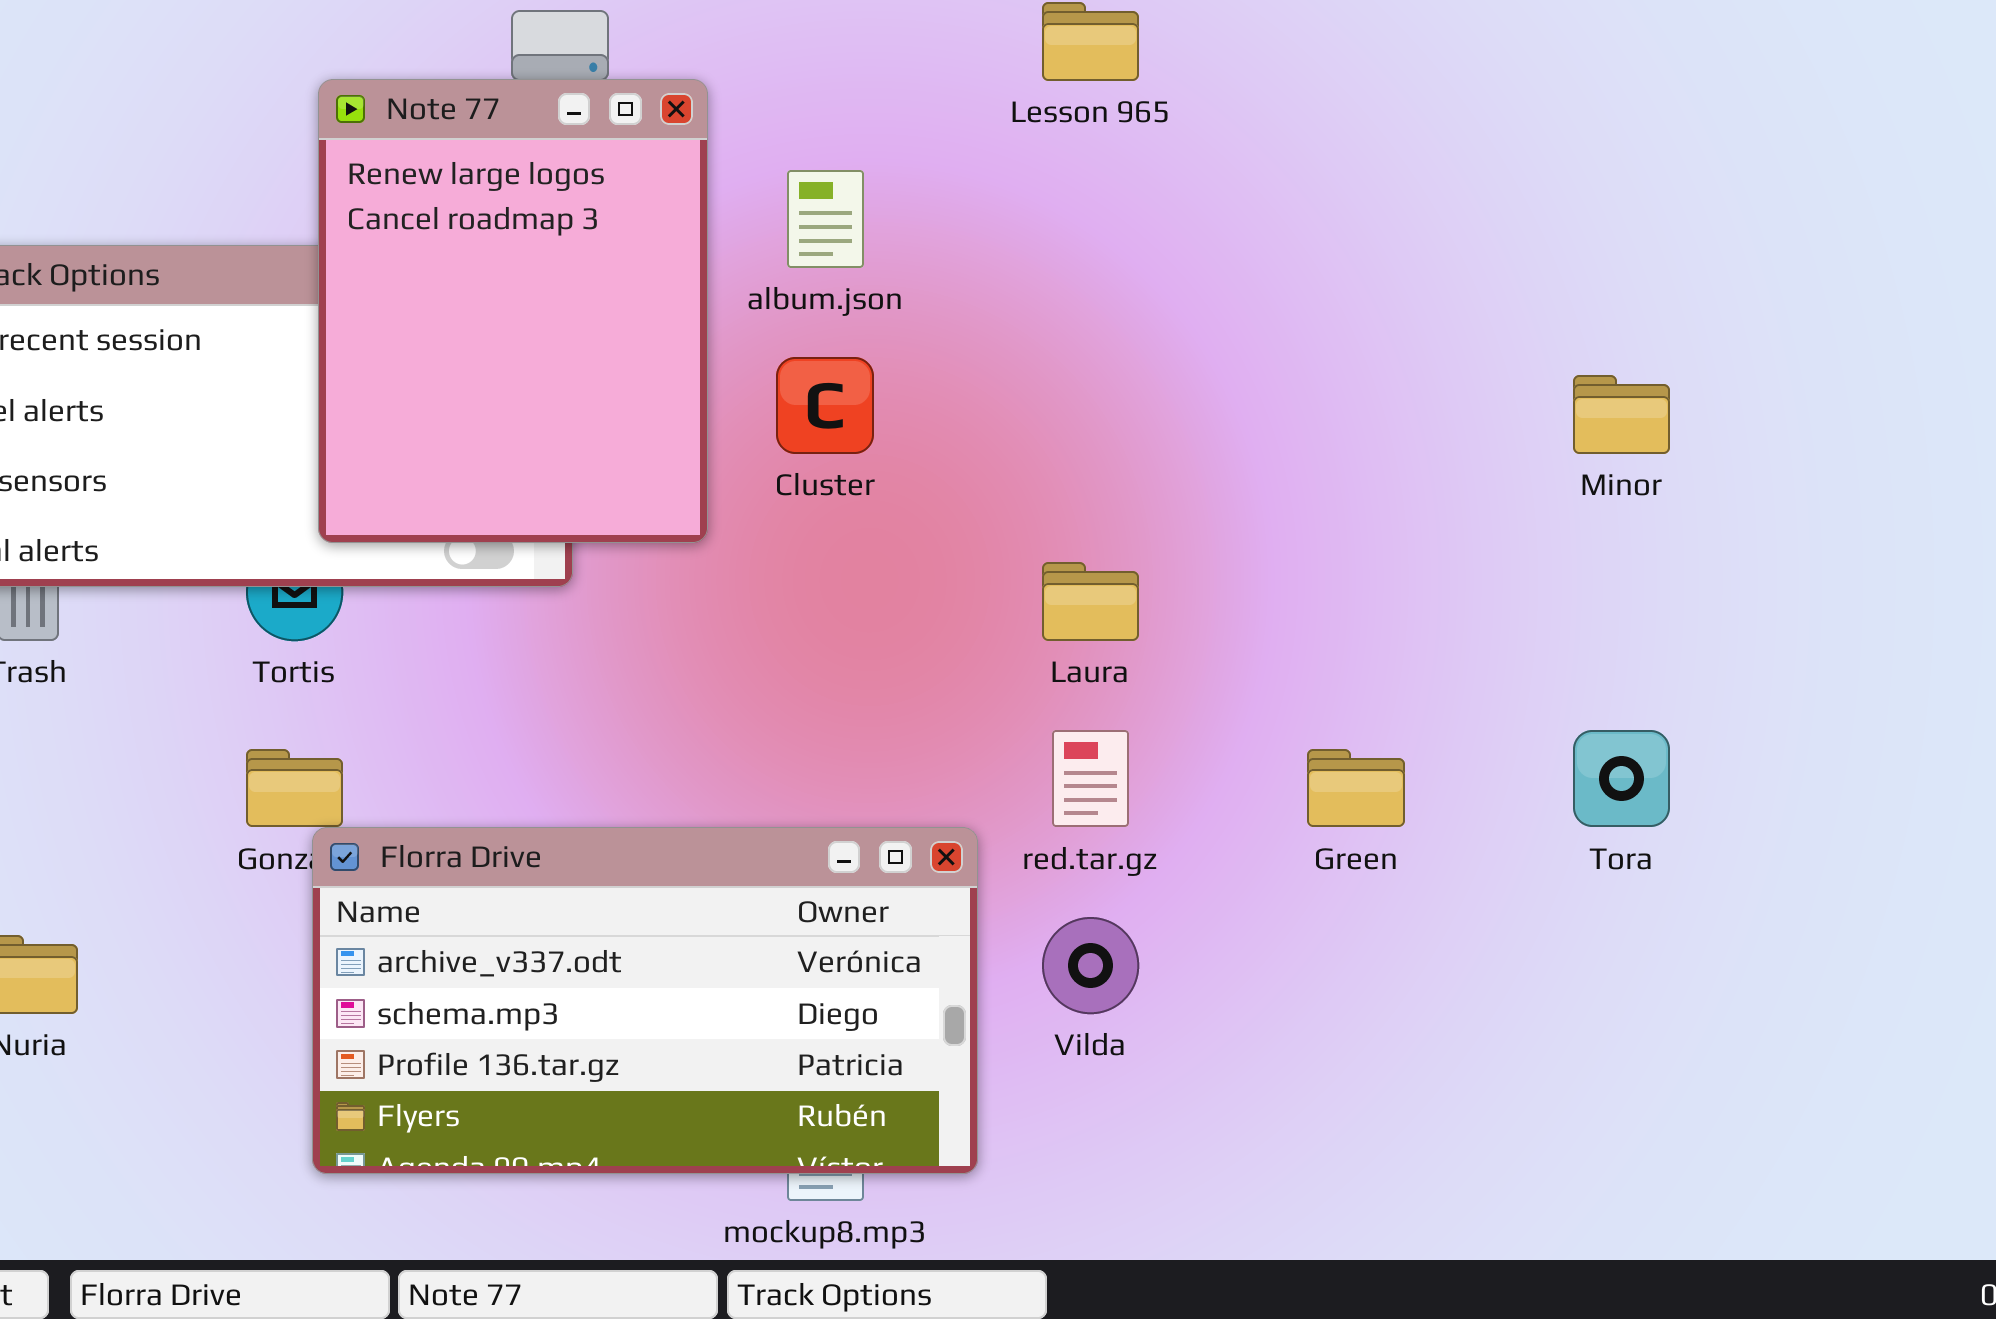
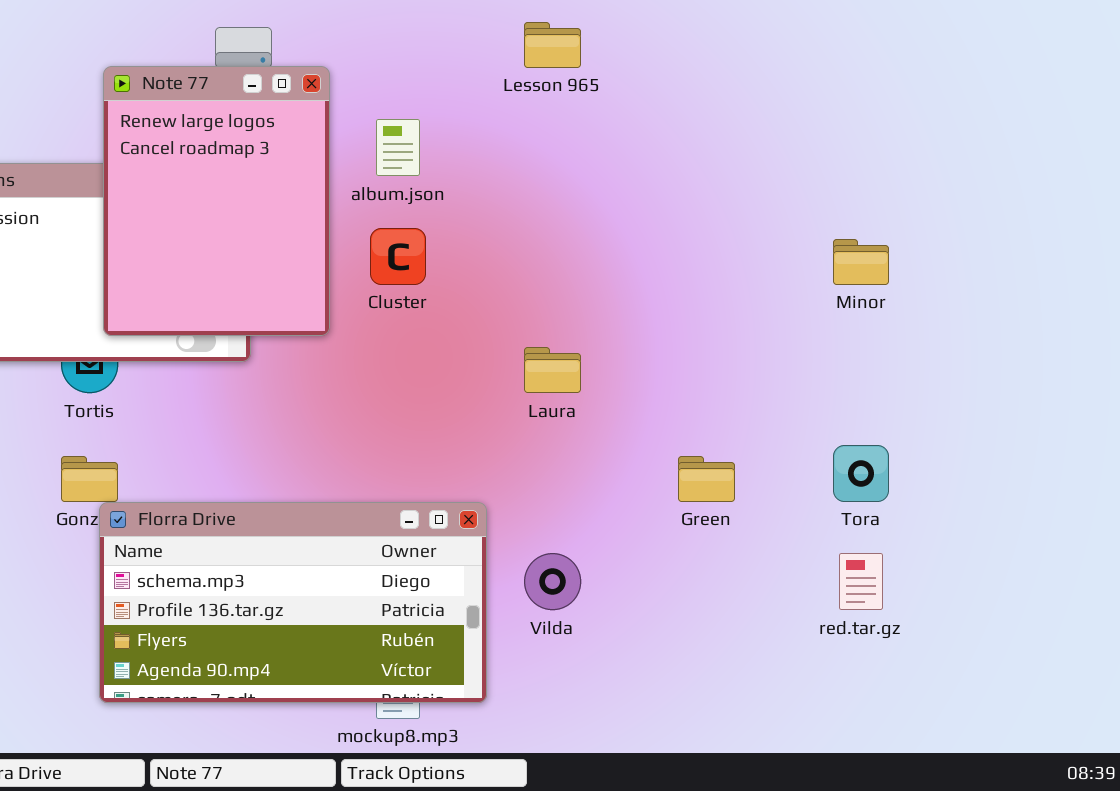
red.tar.gz: [1052,730,1129,827] -> [839,553,883,610], moved
Florra Drive: [312,827,978,1174] -> [99,502,487,703], scrolled down 1 row

